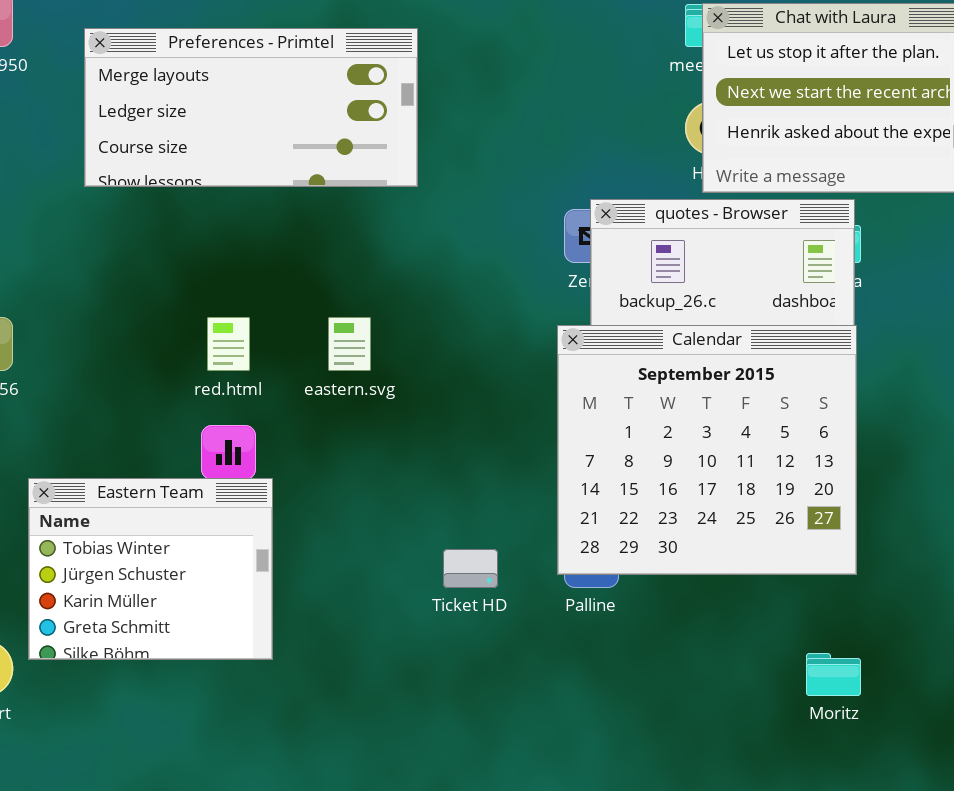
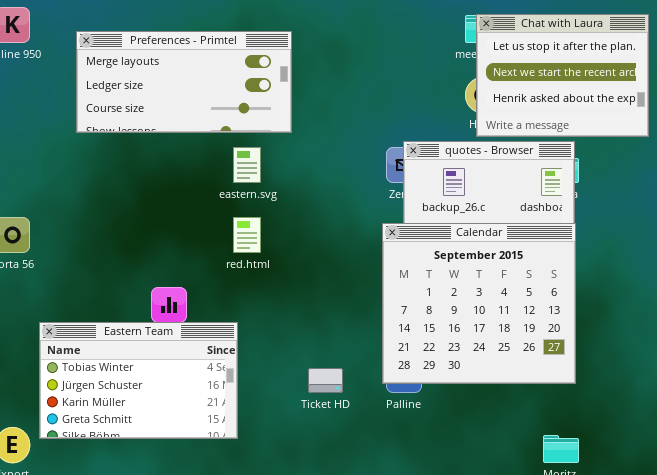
red.html: [207,317,250,371] -> [233,217,261,253], moved
eastern.svg: [328,317,371,371] -> [233,147,261,183], moved
Eastern Team: [28,478,273,660] -> [39,322,238,439], resized

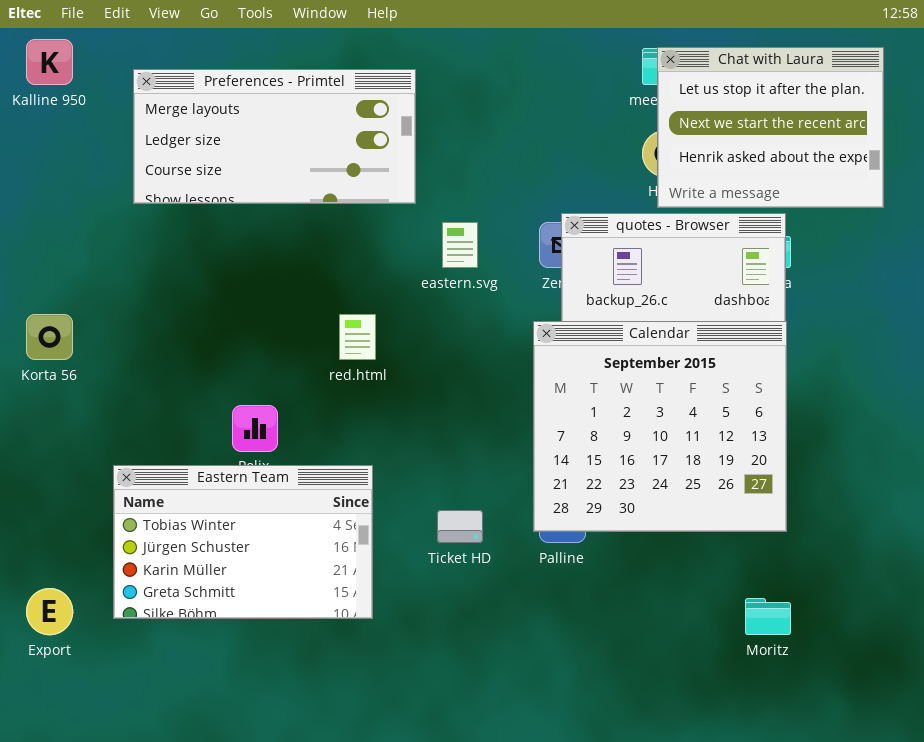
eastern.svg: [233,147,261,183] -> [442,222,478,268], moved
Eastern Team: [39,322,238,439] -> [113,465,373,619], moved

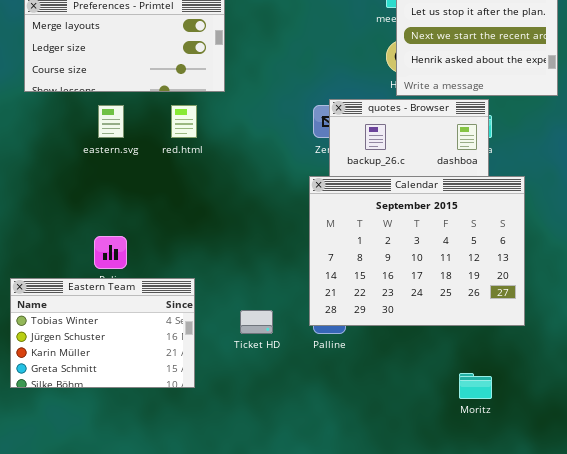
eastern.svg: [442,222,478,268] -> [98,105,124,138], moved
red.html: [339,314,376,360] -> [171,105,197,138], moved
Calendar: [533,321,787,532] -> [309,176,525,326], resized

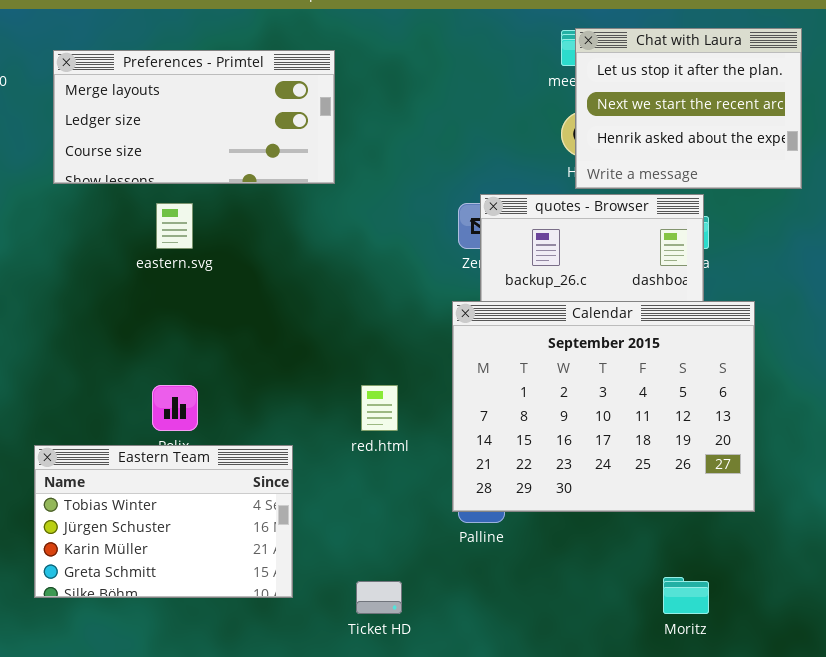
red.html: [171,105,197,138] -> [361,385,398,431], moved
Ticket HD: [240,310,273,334] -> [356,581,402,614], moved

